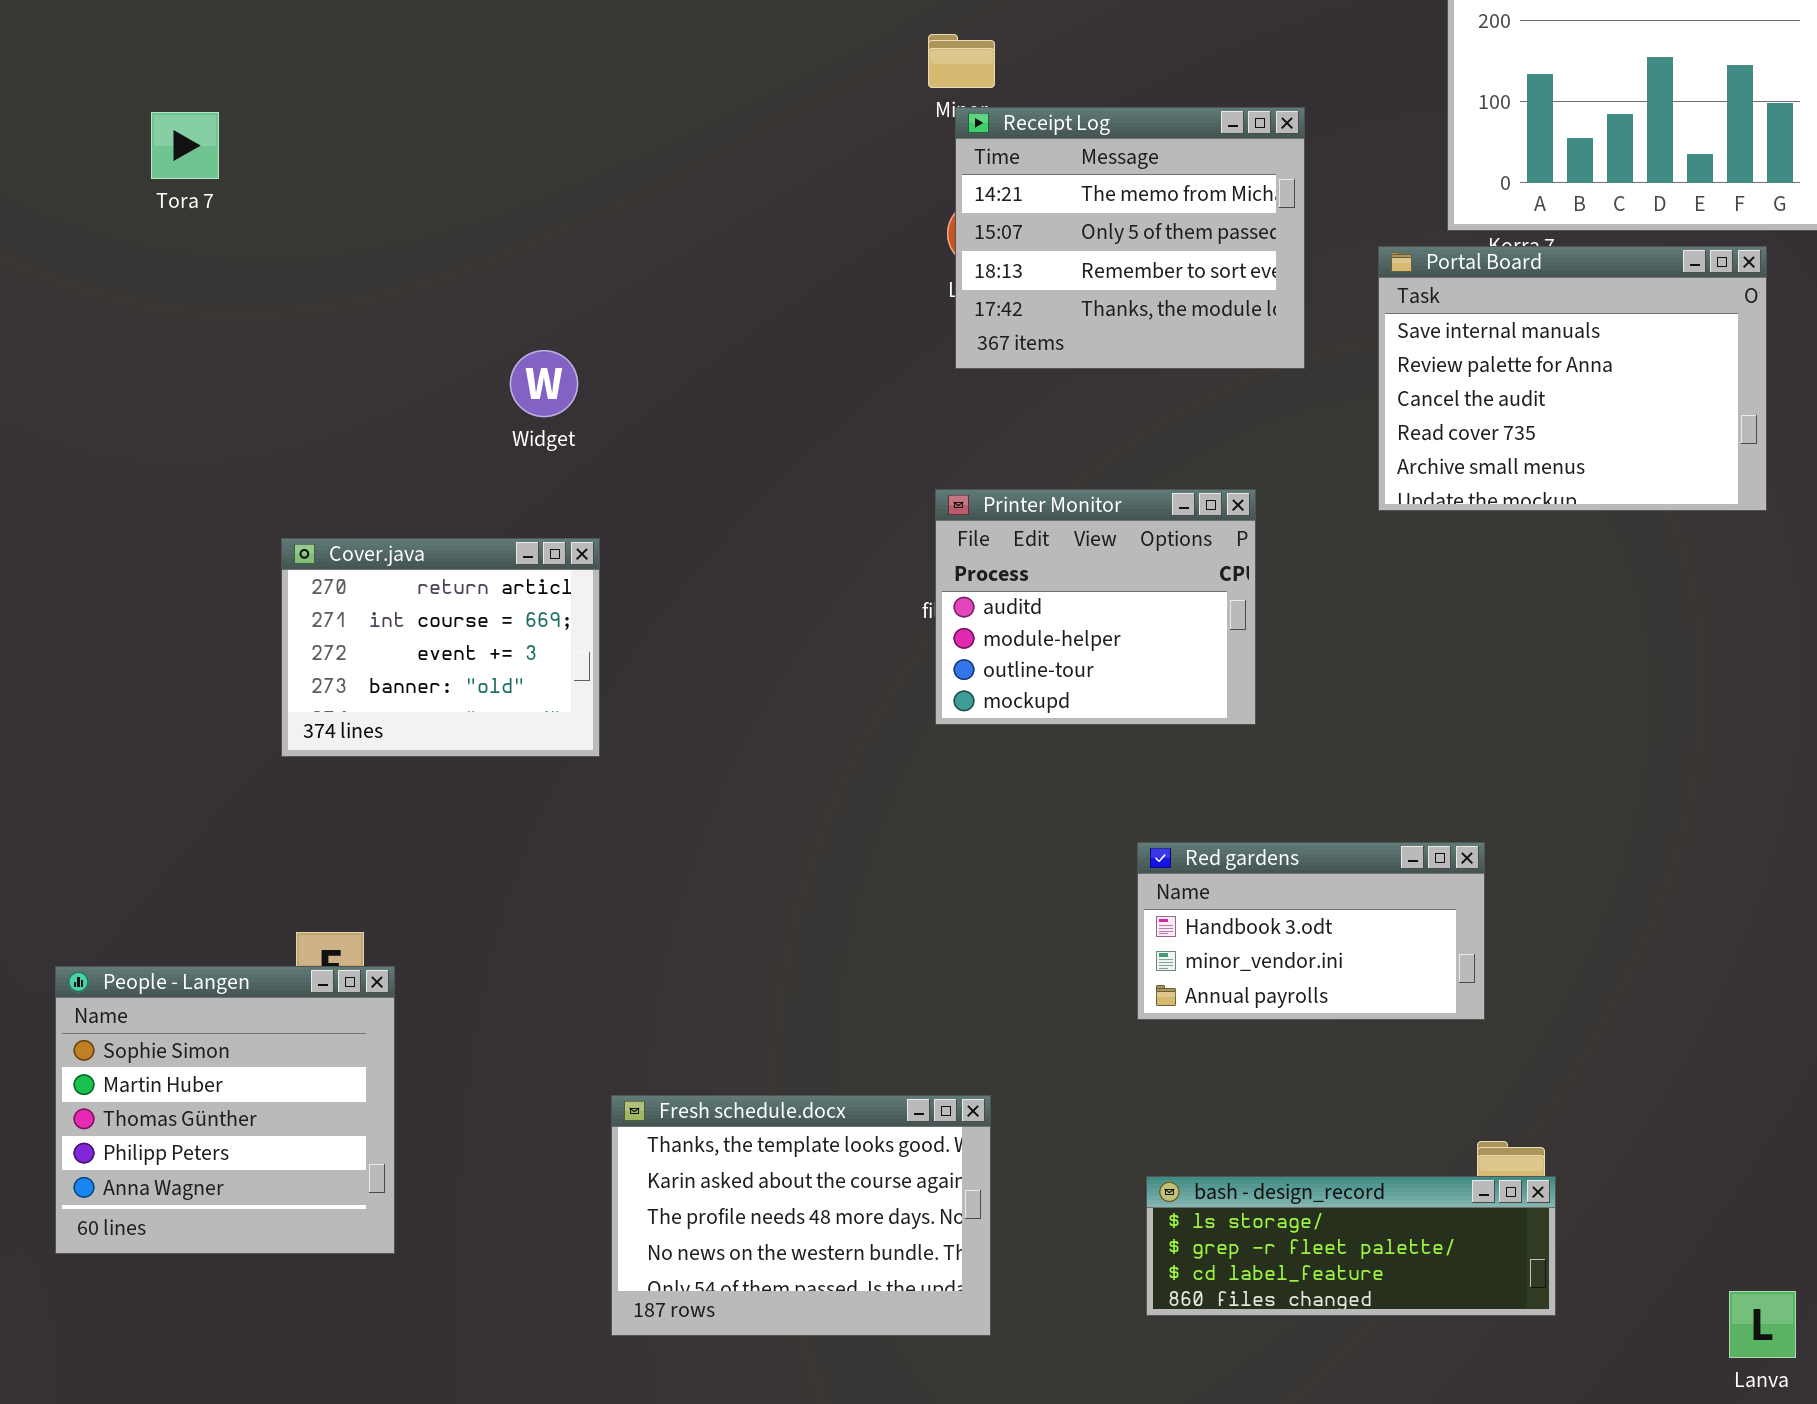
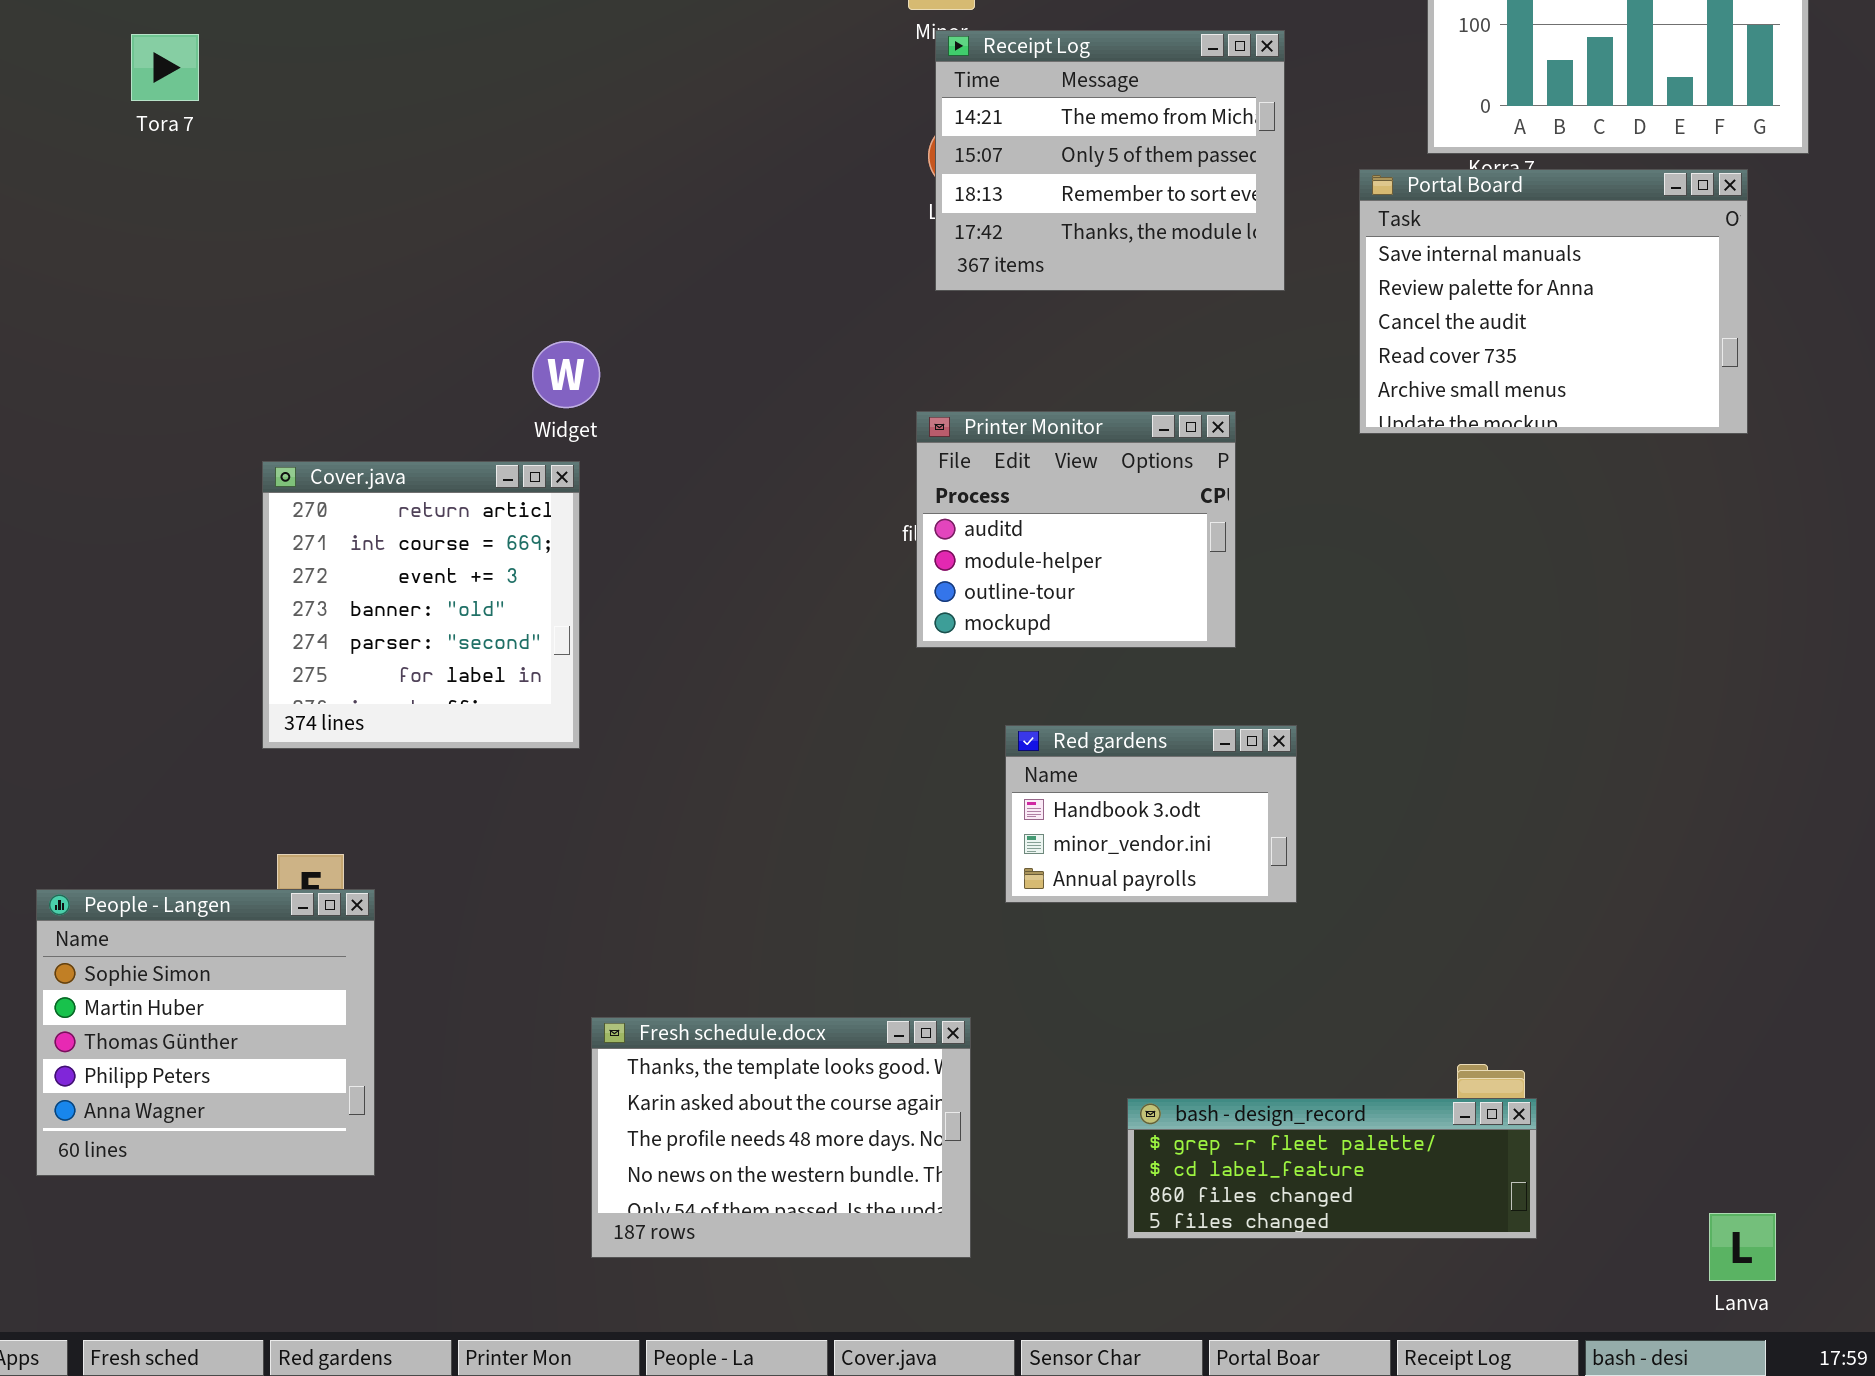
Widget: [510,350,578,417] -> [532,341,600,408], moved
Cover.java: [281,538,600,757] -> [262,461,580,749], resized
Red gardens: [1137,842,1485,1020] -> [1005,725,1297,903], moved, resized
bash - design_record: [1146,1176,1556,1316] -> [1127,1098,1537,1239], scrolled down 1 row

